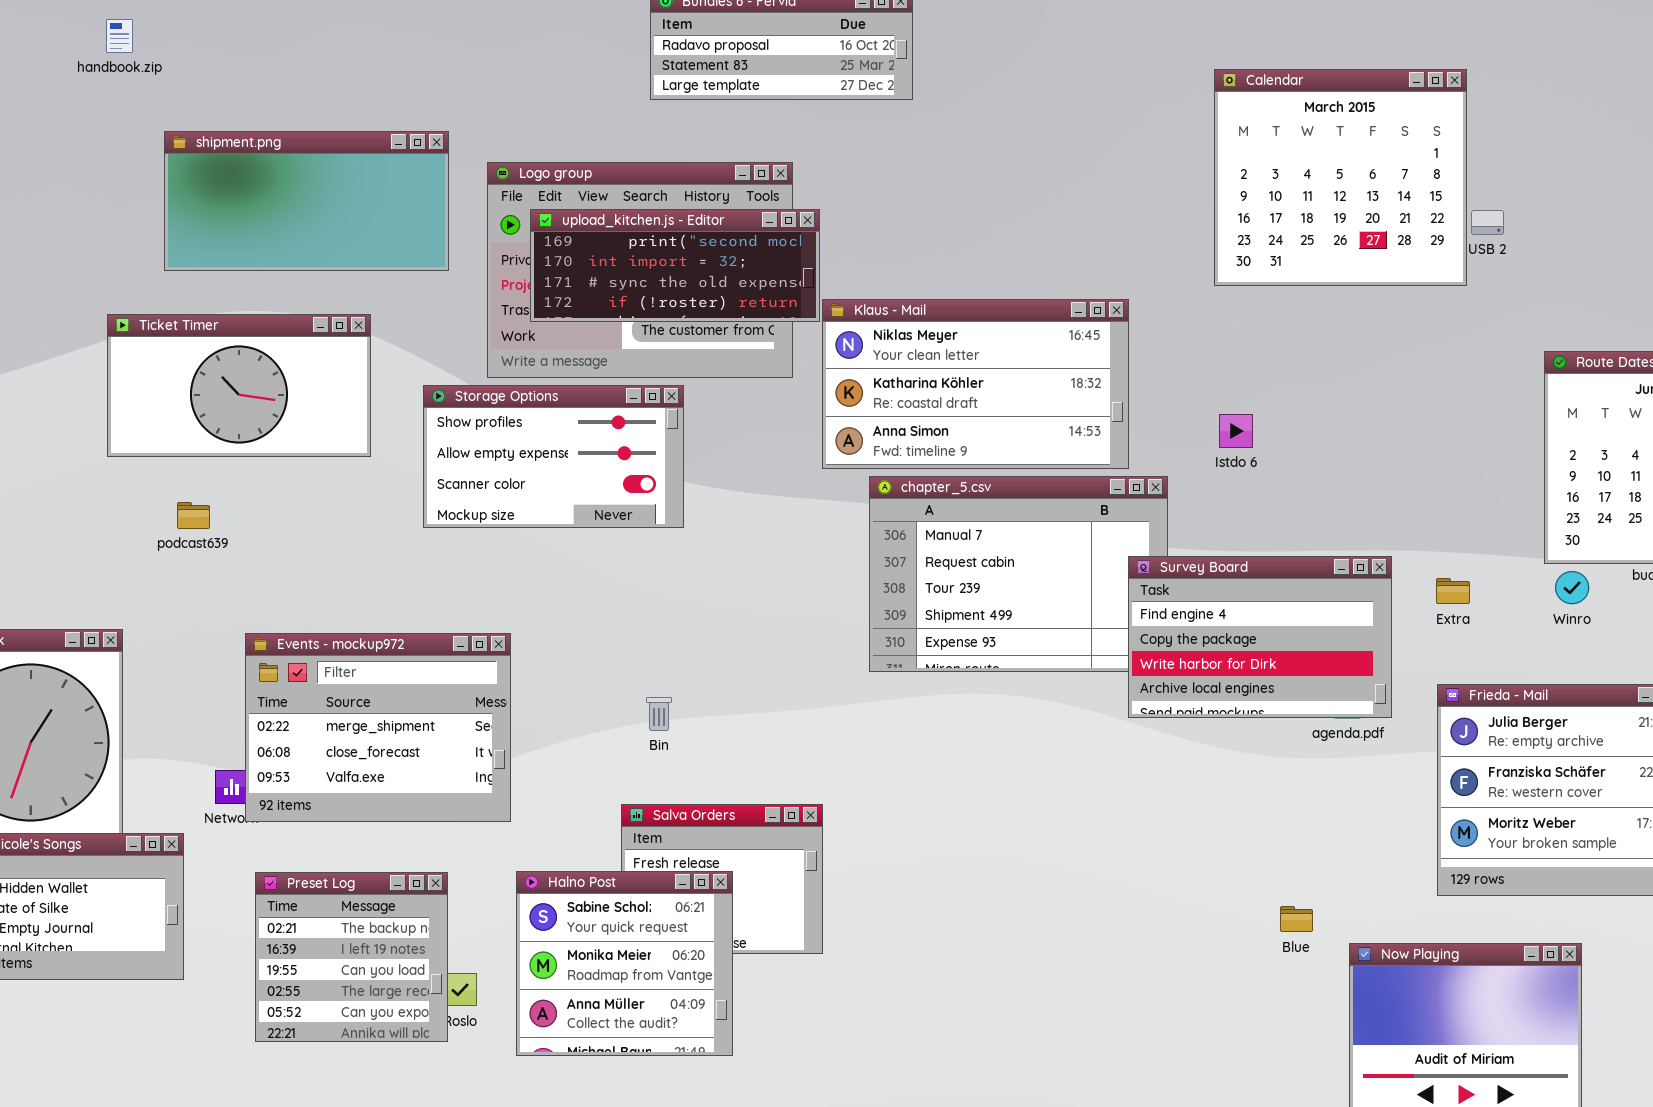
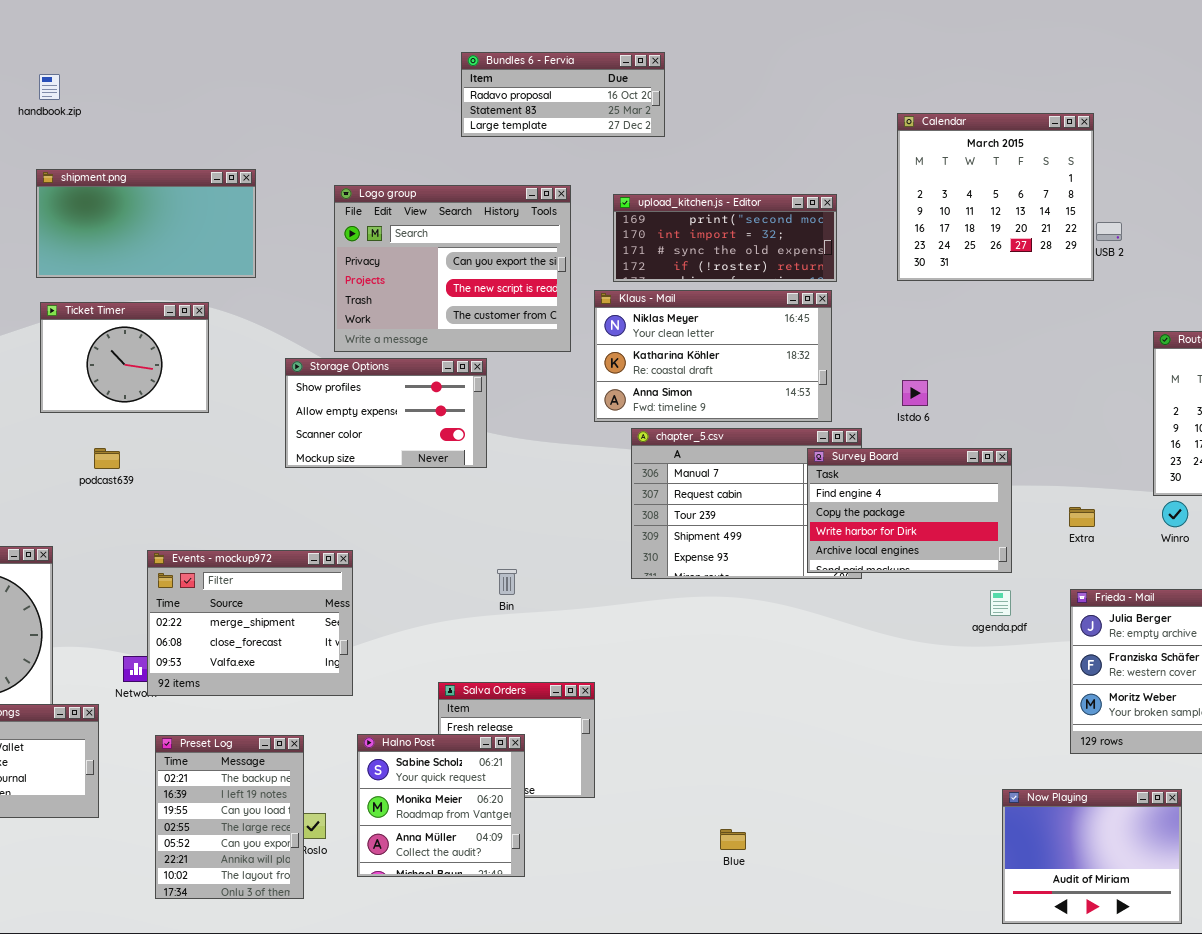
shipment.png: [164,131,449,271] -> [36,169,256,278], moved
upload_kitchen.js - Editor: [530,209,820,322] -> [613,194,837,282], moved
Ticket Timer: [107,314,371,457] -> [40,302,209,413], resized
Survey Board: [1128,556,1392,718] -> [807,448,1012,573], moved
Bin: [646,697,672,731] -> [497,569,517,595], moved
Preset Log: [255,872,448,1042] -> [155,735,304,899], resized
Blue: [1280,906,1313,932] -> [720,829,746,850], moved

